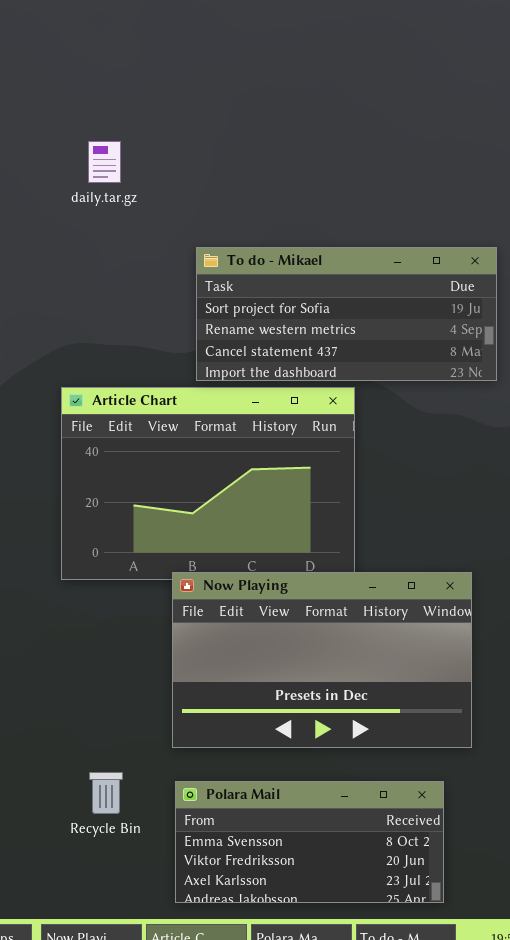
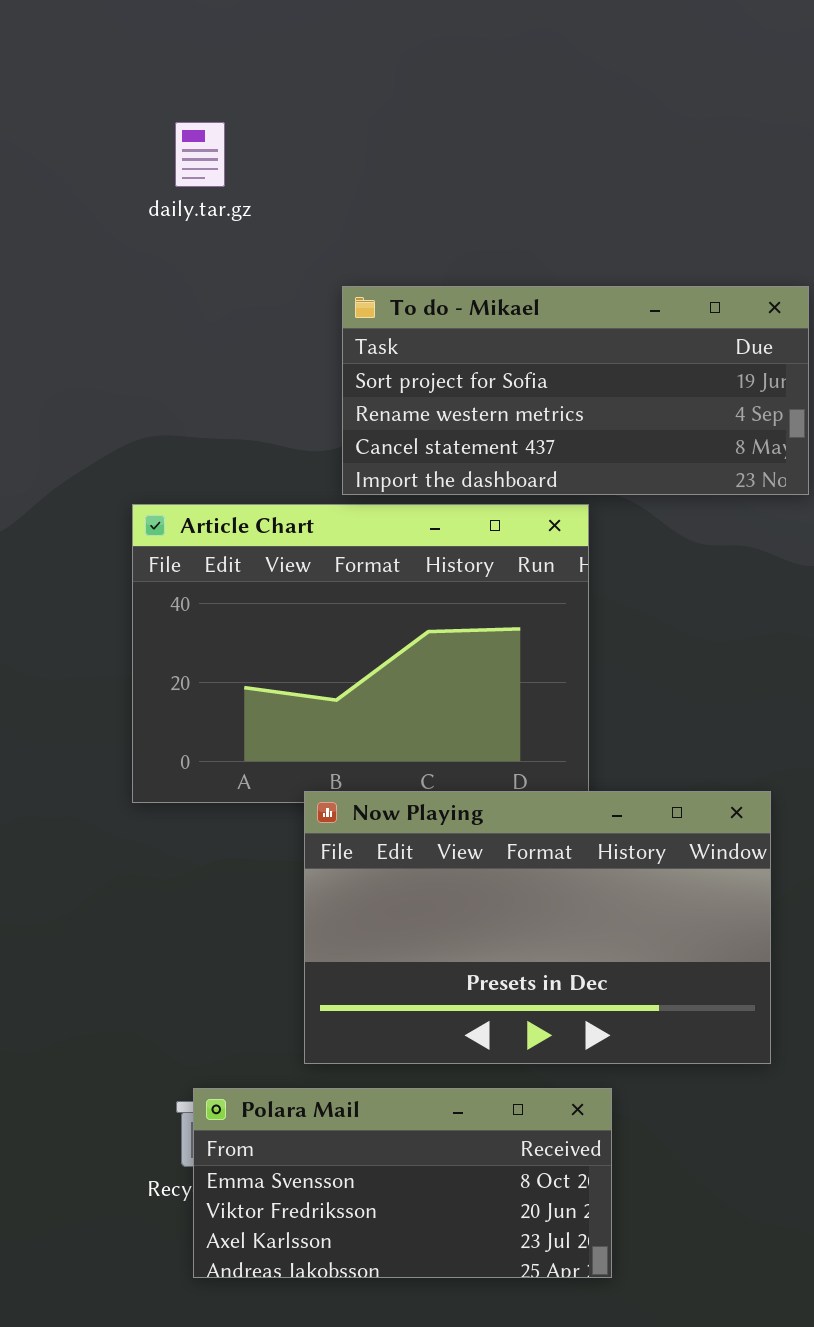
Polara Mail: [175,781,444,903] -> [193,1088,612,1278], moved

